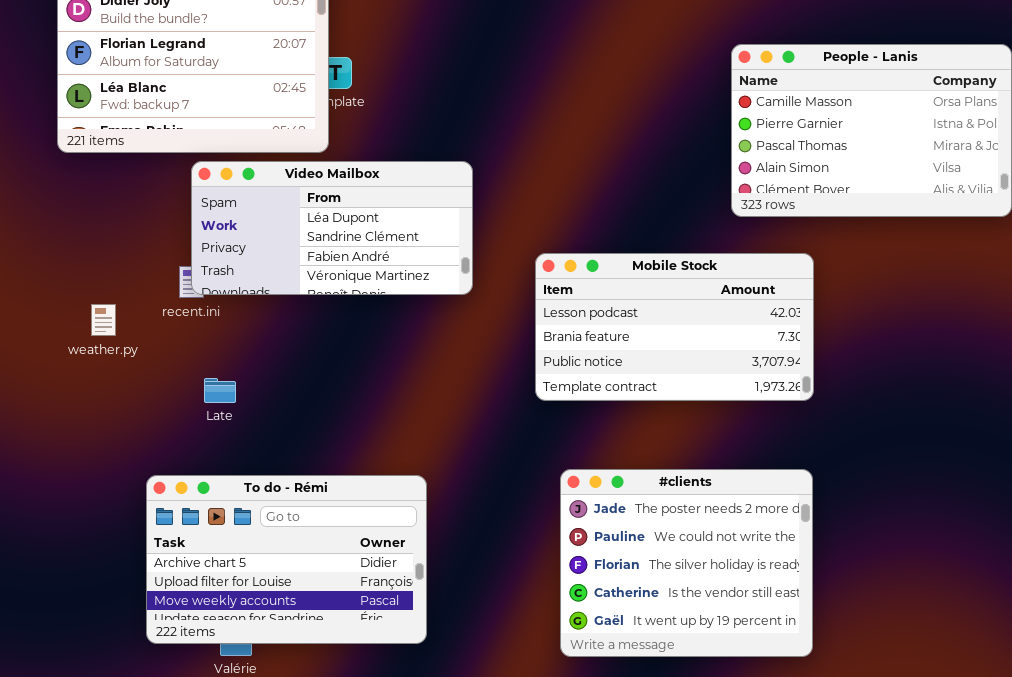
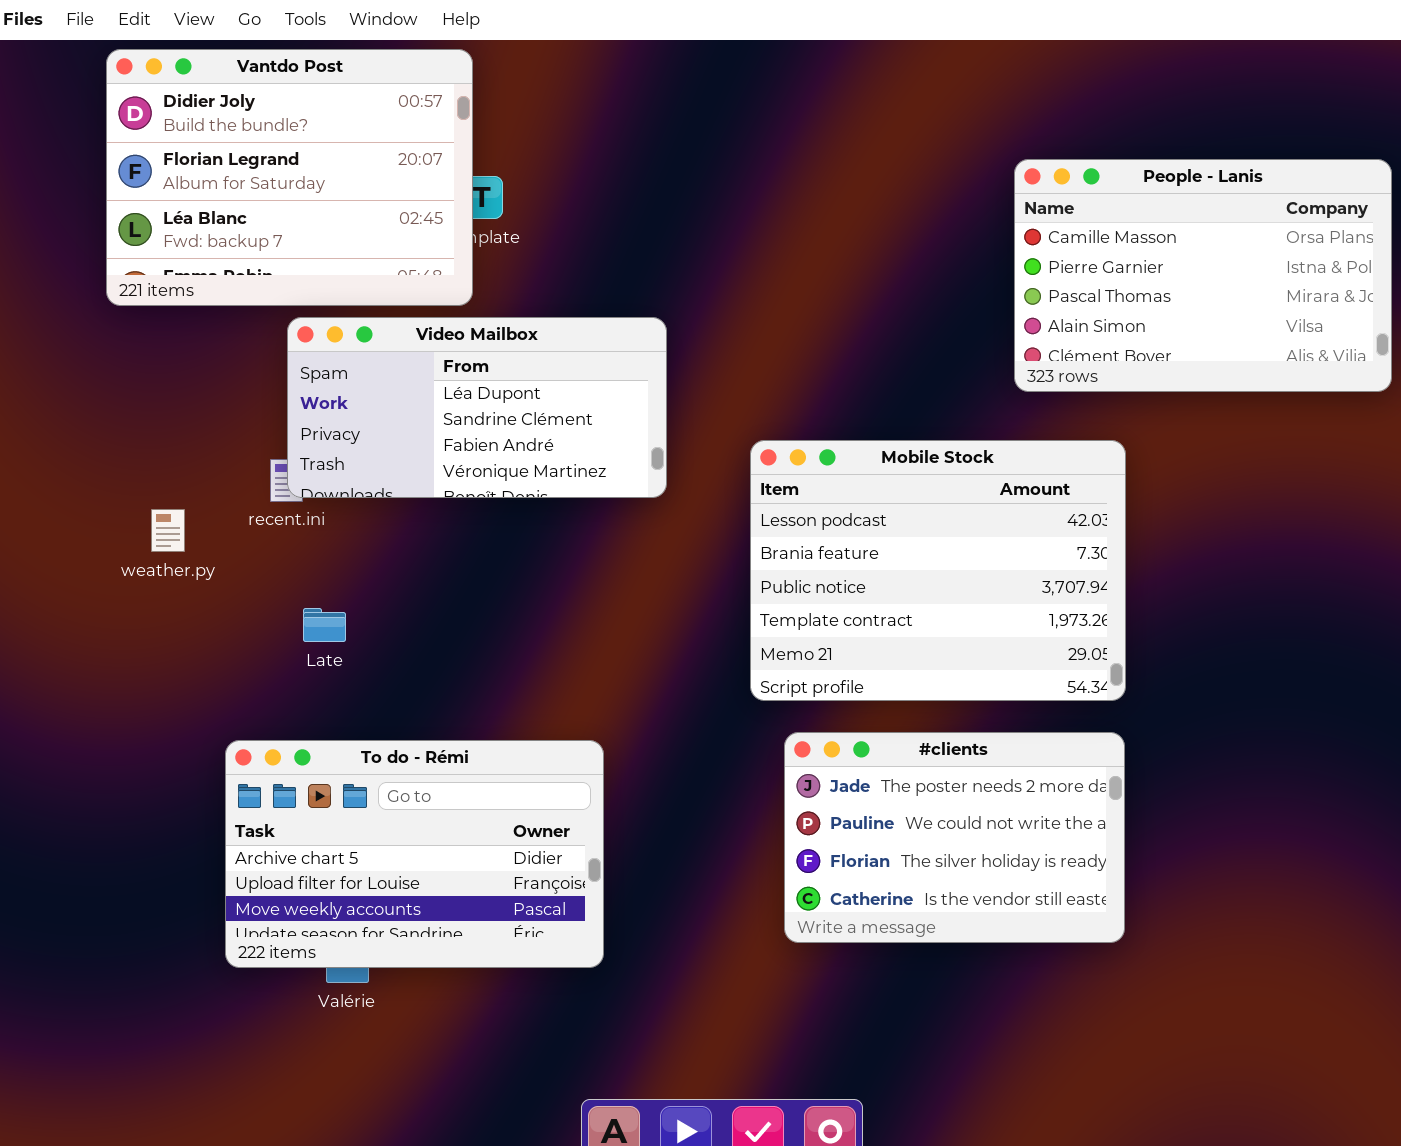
Mobile Stock: [535,253,814,401] -> [750,440,1126,701], resized
#clients: [560,469,813,657] -> [784,732,1125,943], resized

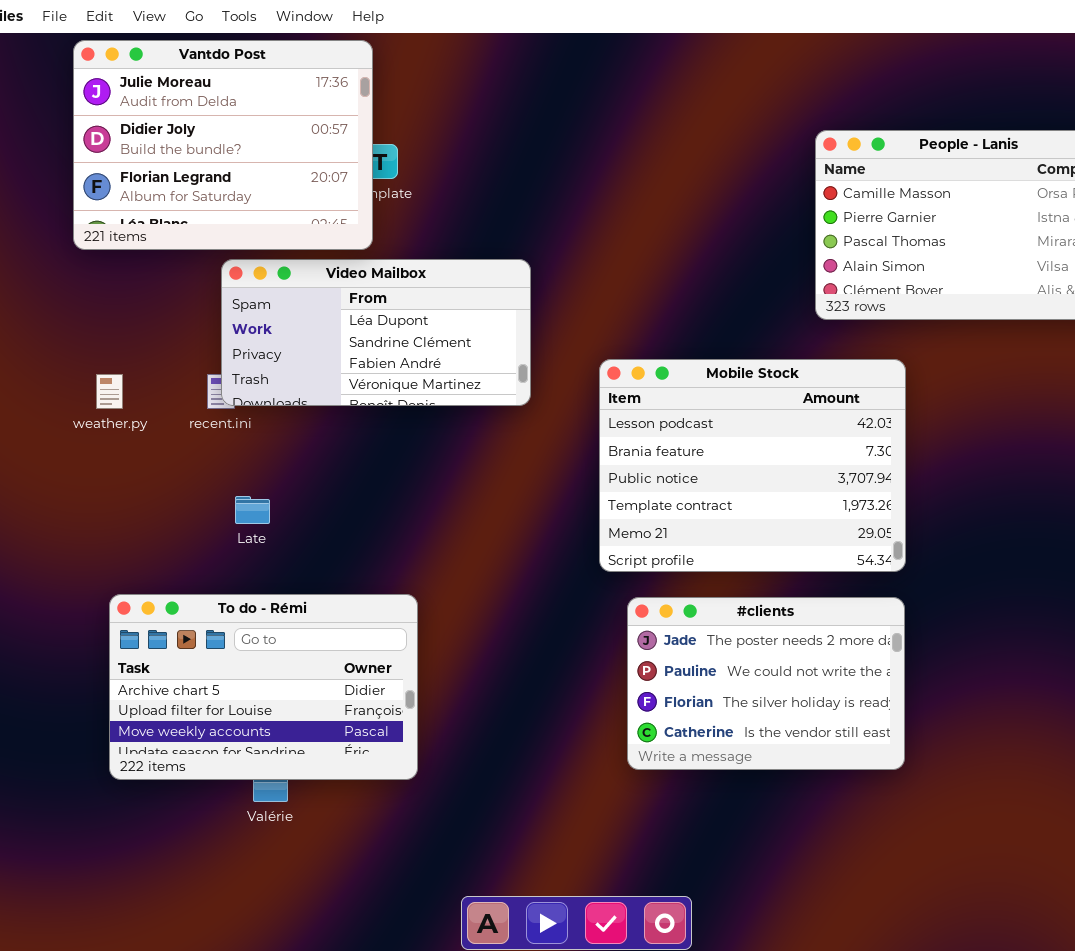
Vantdo Post: [106,49,473,306] -> [73,40,373,250], scrolled up 1 row
weather.py: [151,509,185,552] -> [96,374,123,409], moved
To do - Rémi: [225,740,604,968] -> [109,594,418,780], moved

